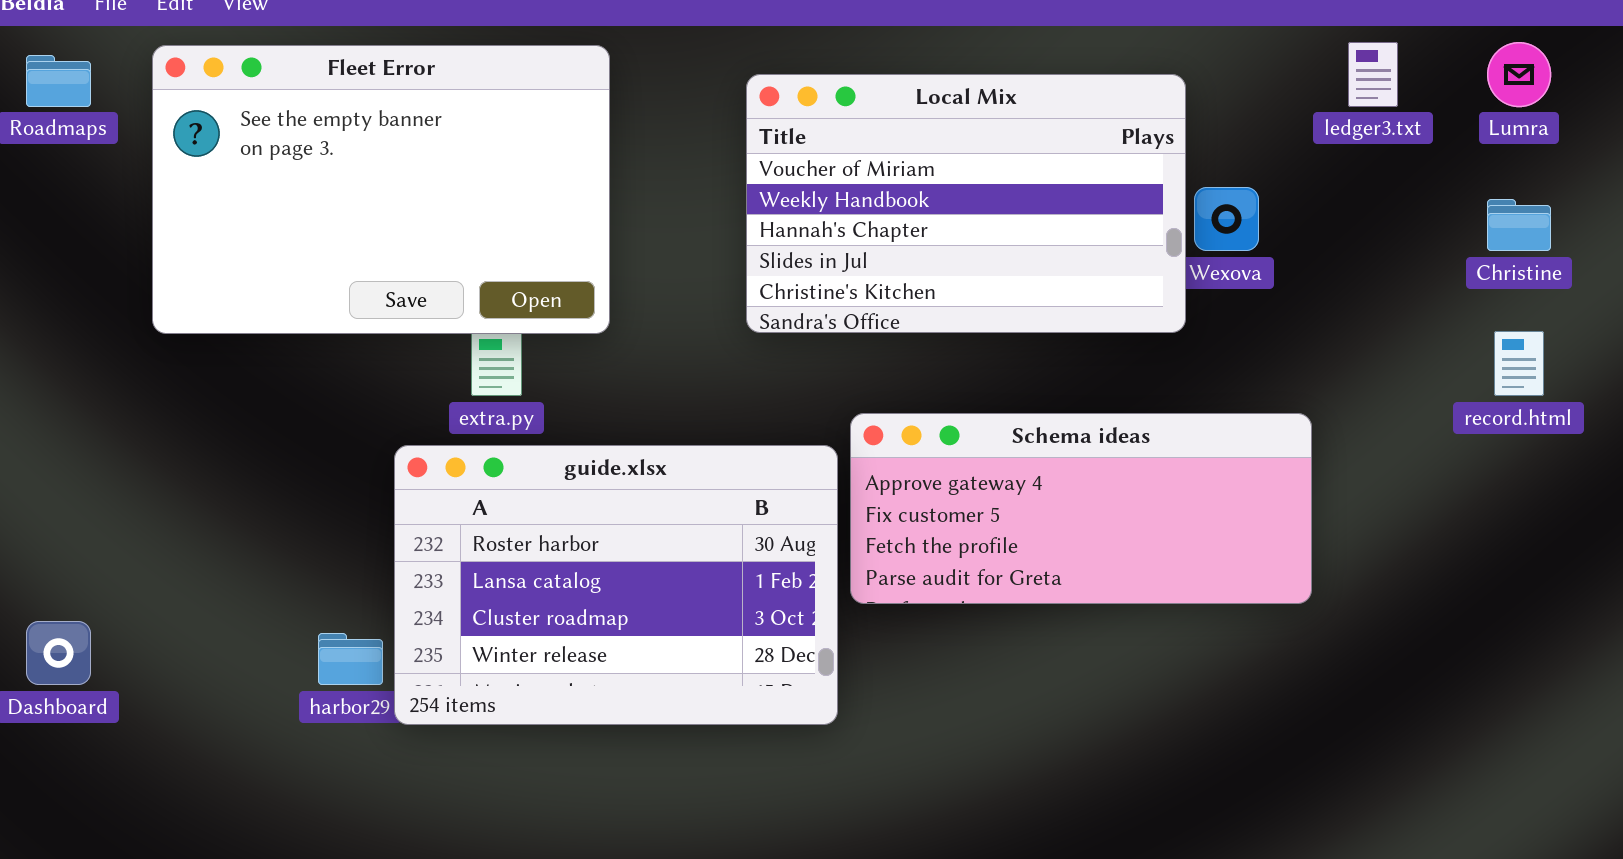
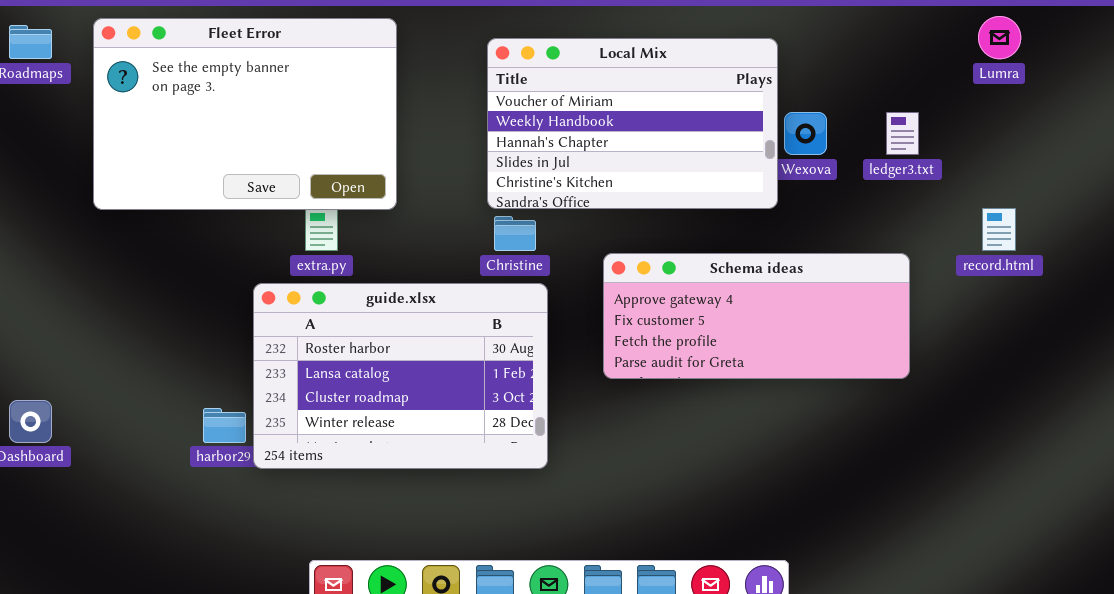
ledger3.txt: [1348,42,1398,107] -> [886,112,919,155], moved
Christine: [1487,199,1551,251] -> [494,216,536,251], moved
Schema ideas: [850,413,1312,604] -> [603,253,910,379], moved

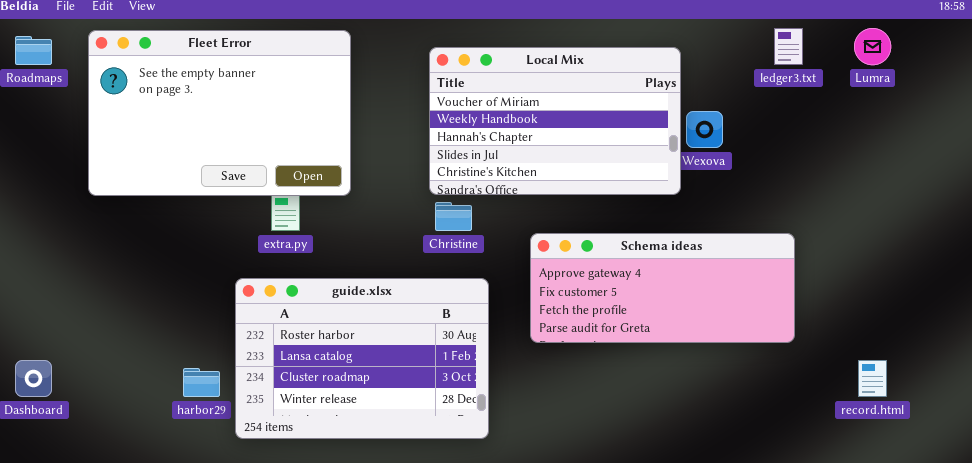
ledger3.txt: [886,112,919,155] -> [774,28,803,65], moved
record.html: [982,208,1016,251] -> [858,360,887,397], moved
guide.xlsx: [253,283,548,469] -> [235,278,489,439], moved

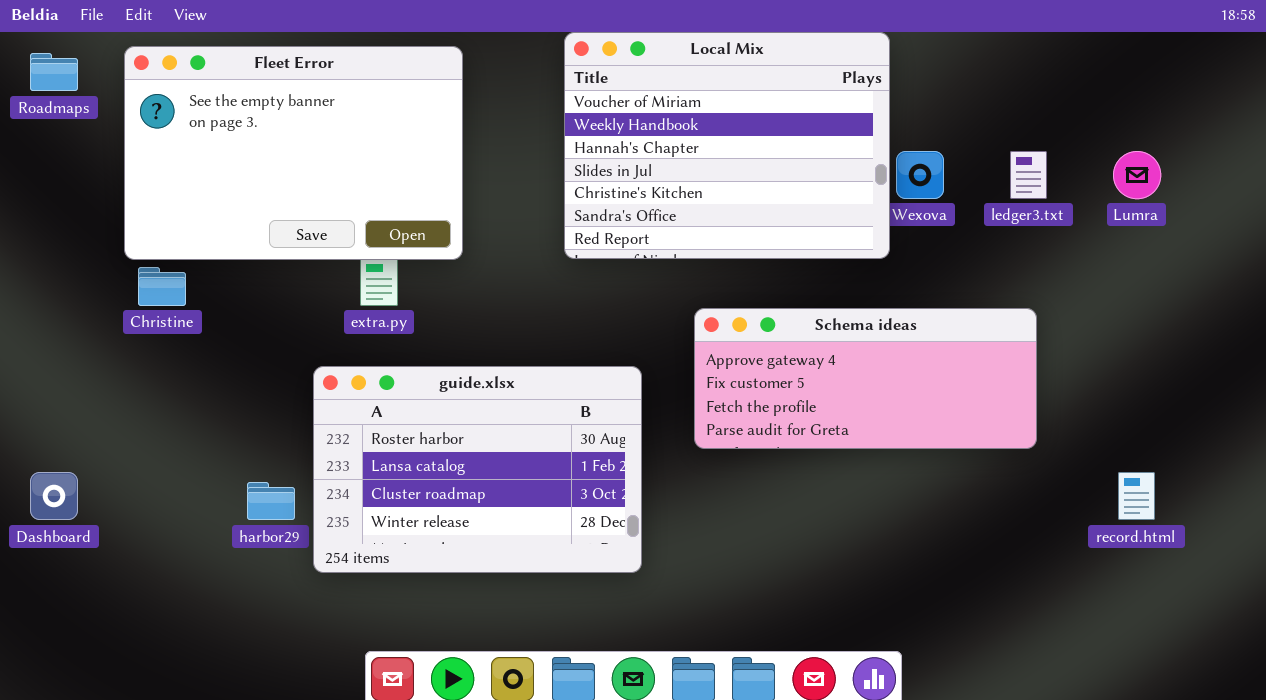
ledger3.txt: [774,28,803,65] -> [1010,151,1047,199], moved
Lumra: [854,28,891,65] -> [1113,151,1161,199], moved
Local Mix: [429,47,681,195] -> [564,32,890,259], resized
Christine: [435,202,472,231] -> [138,267,186,306], moved

